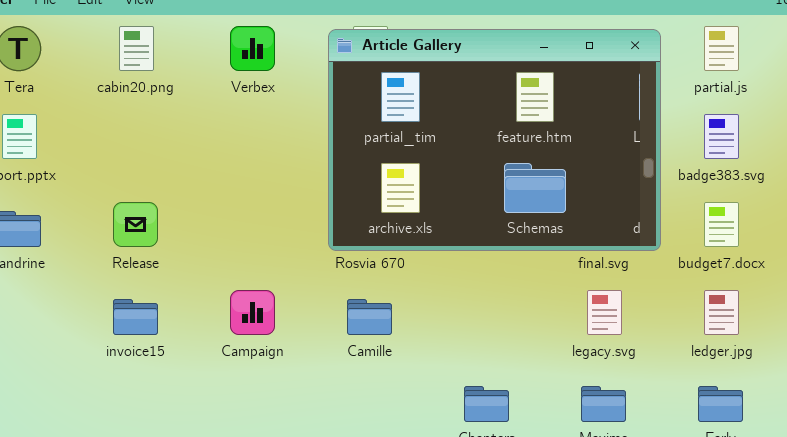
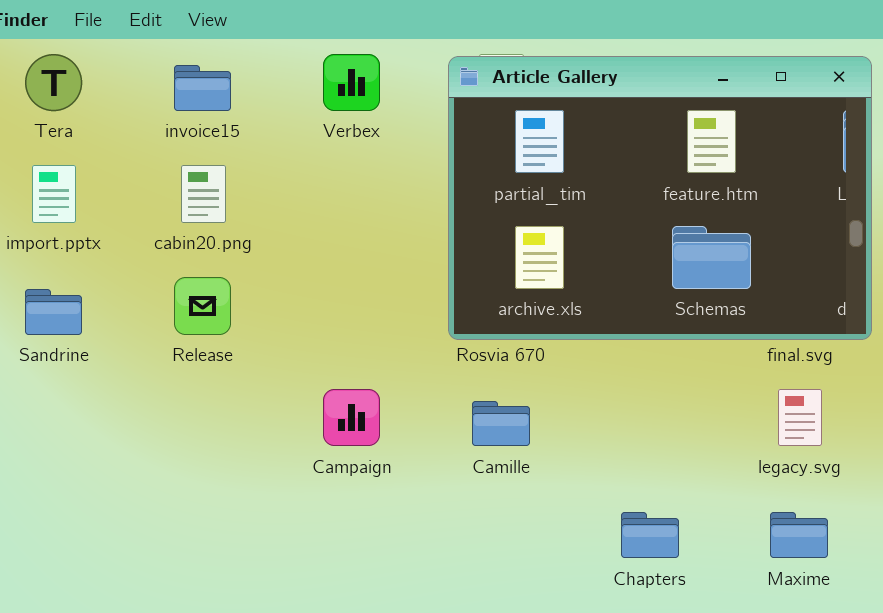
cabin20.png: [119,26,154,71] -> [181,165,226,223], moved
invoice15: [113,299,158,335] -> [174,65,231,111], moved

